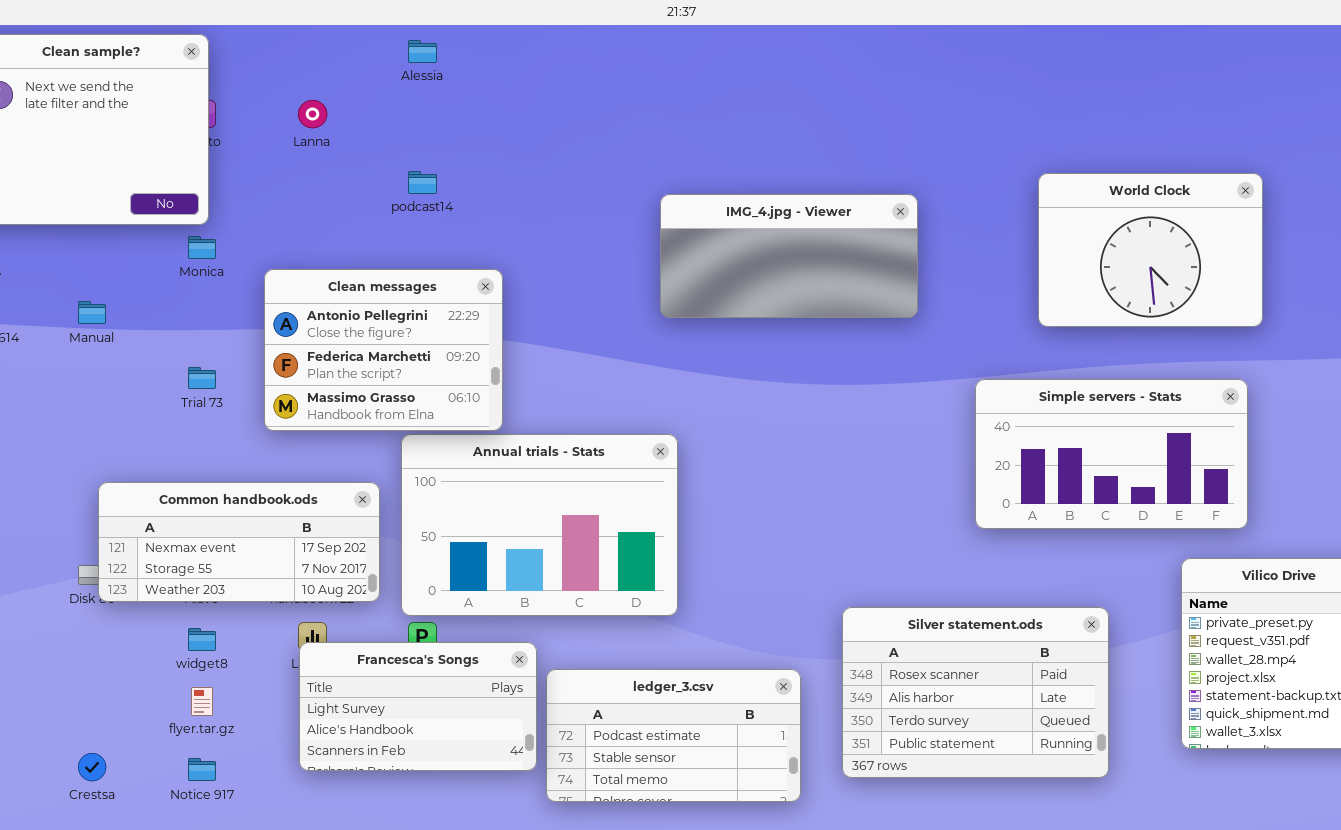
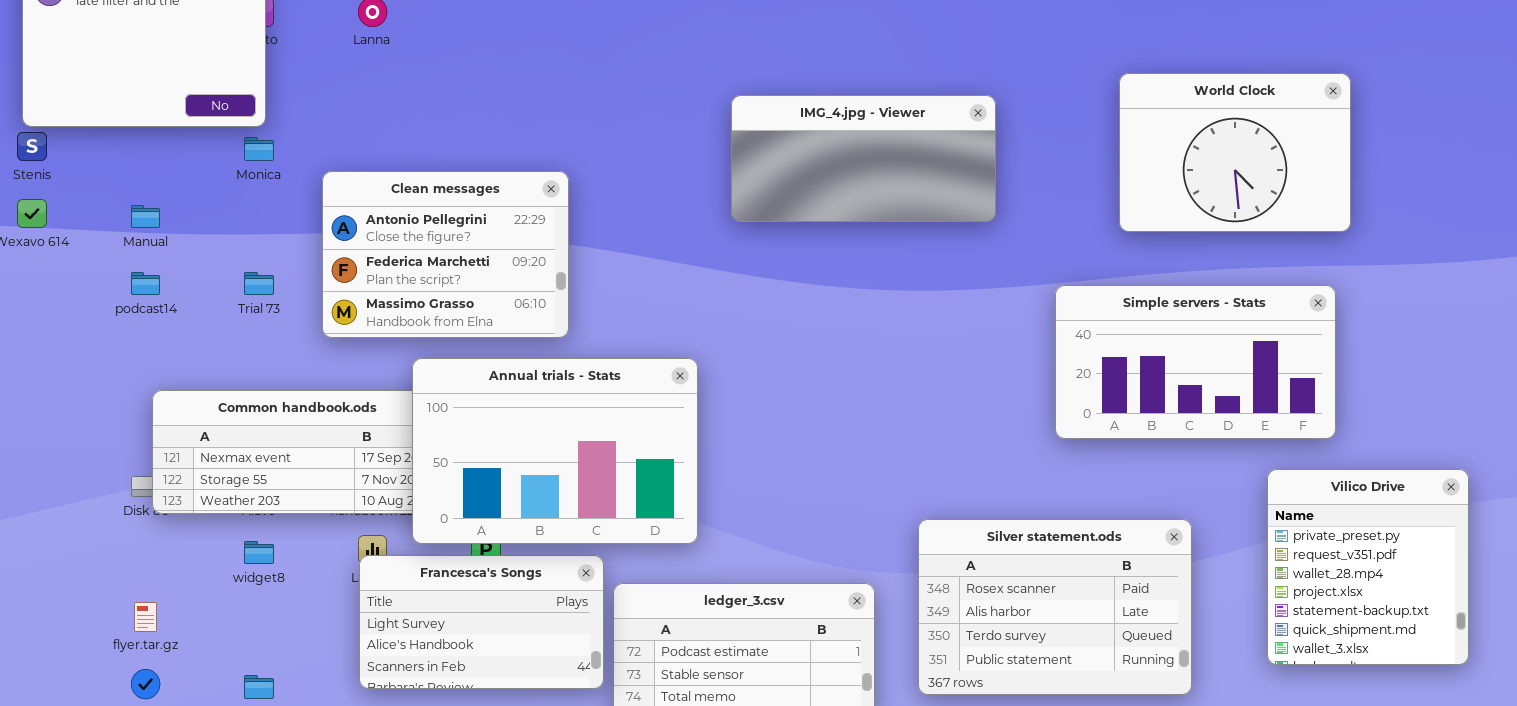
podcast14: [408,171,437,194] -> [131,272,160,295], moved
Annual trials - Stats: [401,434,678,616] -> [412,358,698,544], moved
flyer.tar.gz: [191,687,213,716] -> [134,602,157,632], moved

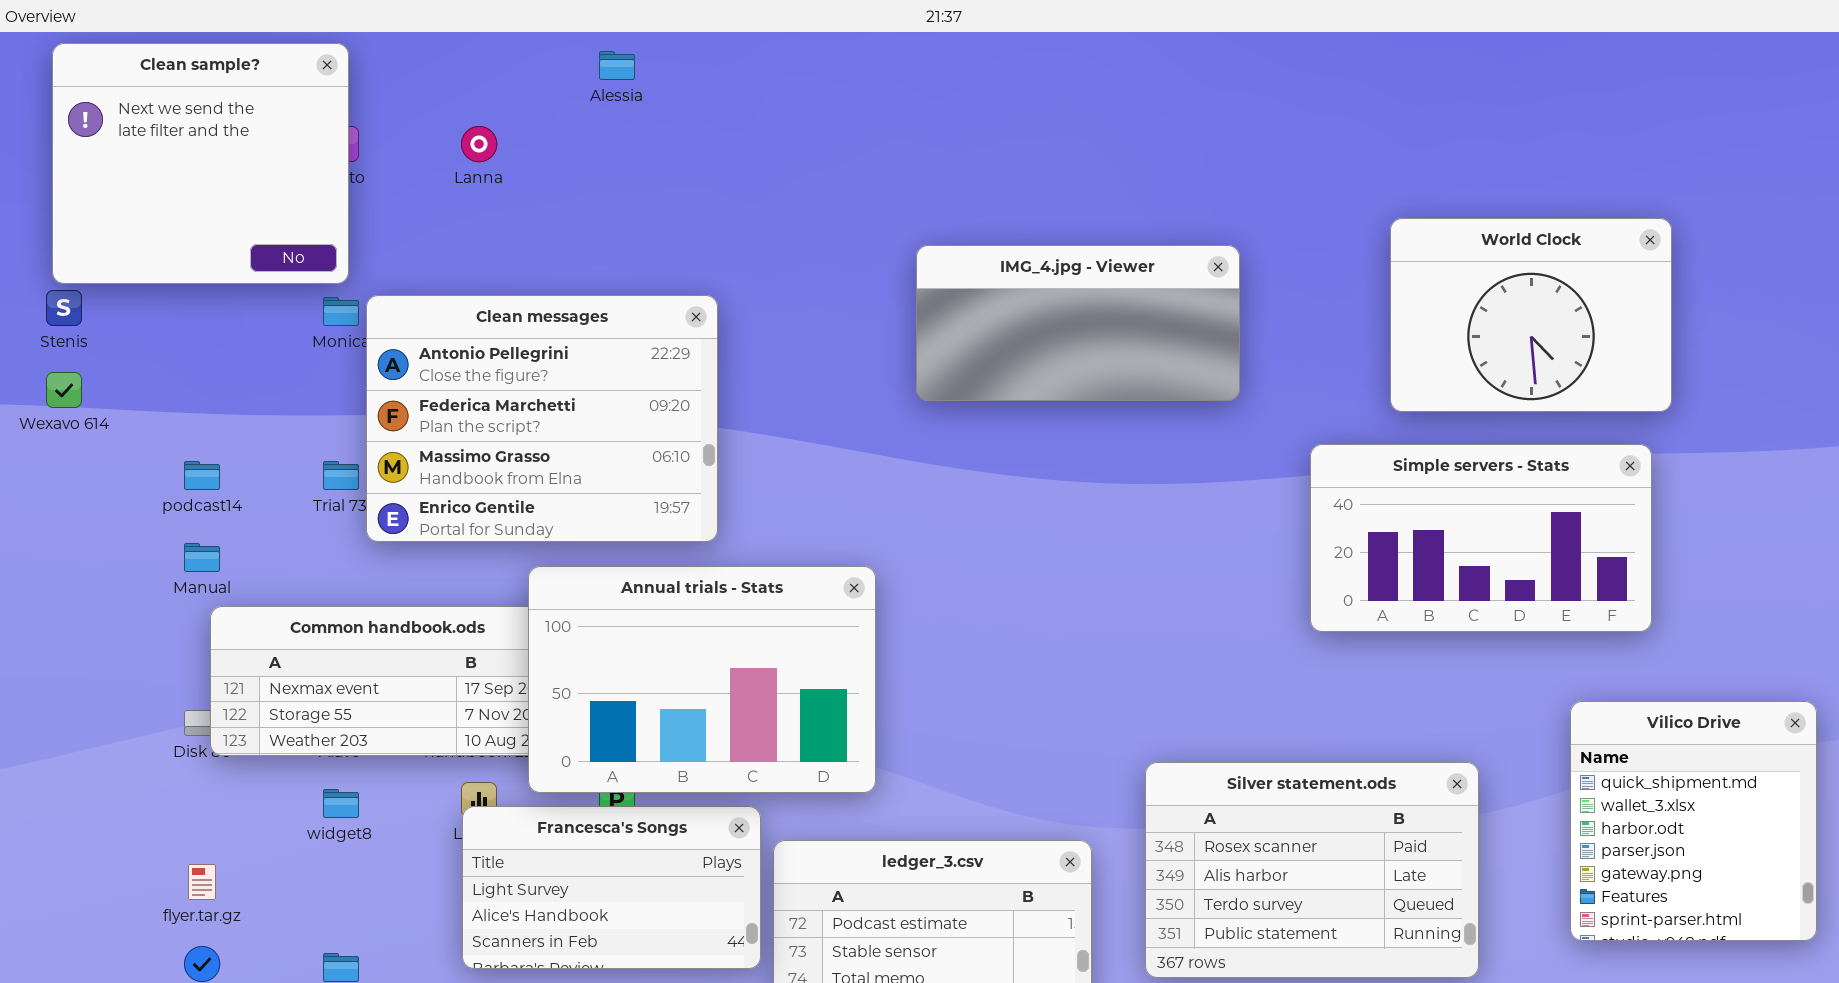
Clean messages: [322,171,569,338] -> [366,295,718,542], resized
Manual: [131,205,160,228] -> [184,543,220,572], moved
Simple servers - Stats: [1055,285,1336,439] -> [1310,444,1652,632], moved
Vilico Drive: [1267,469,1469,665] -> [1570,701,1817,941], scrolled down 5 rows

